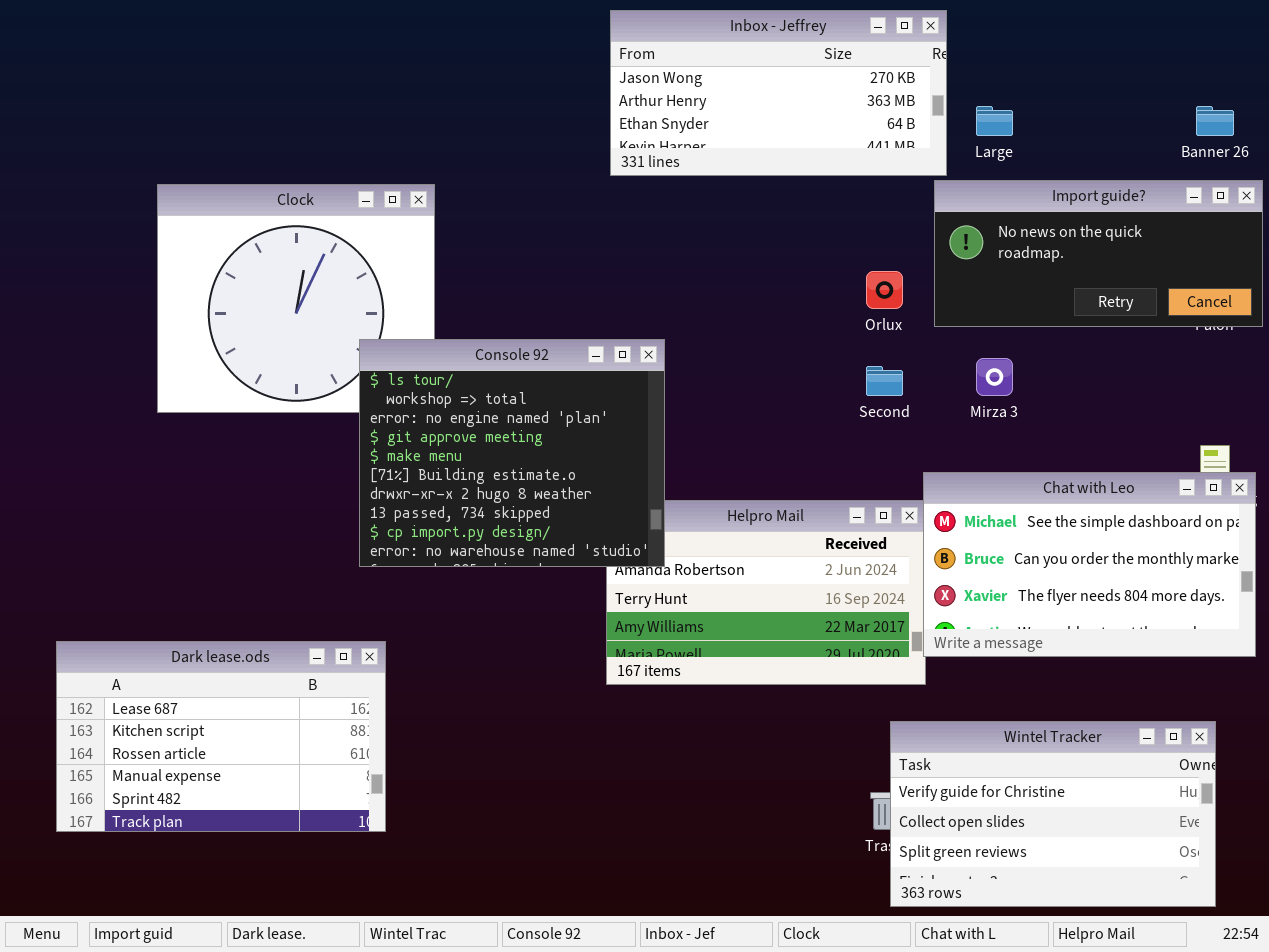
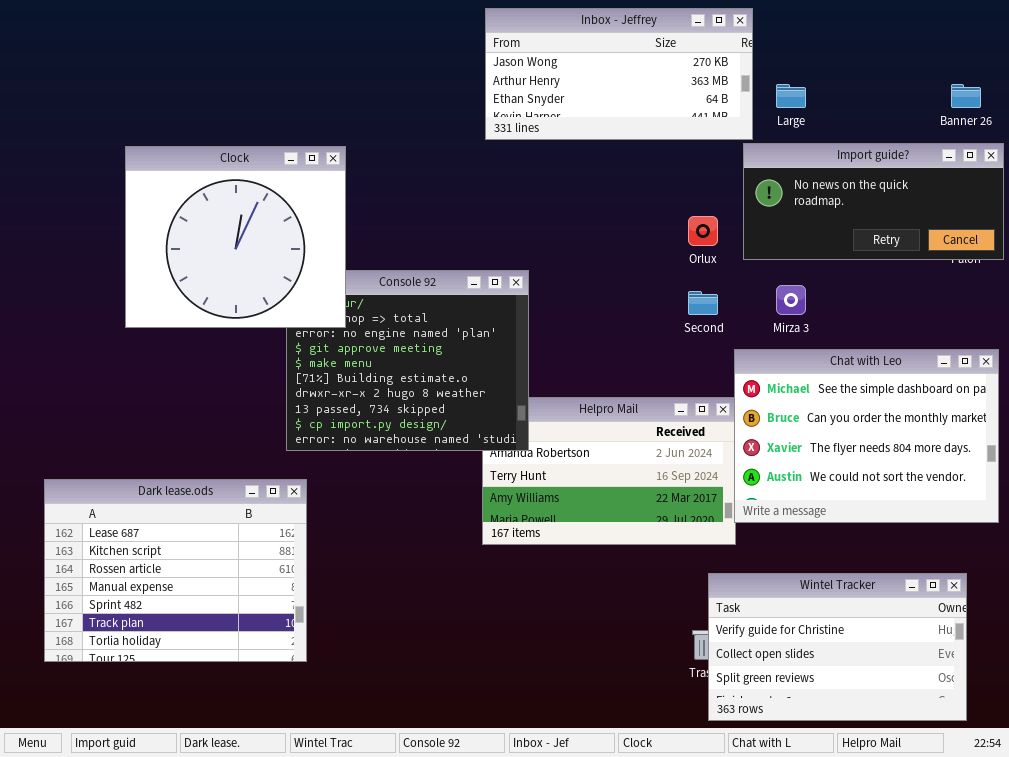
Clock: [157,184,435,413] -> [125,146,346,328], raised
Chat with Leo: [923,472,1256,657] -> [734,349,999,523], resized
Dark lease.ods: [56,641,386,832] -> [44,479,307,662], resized

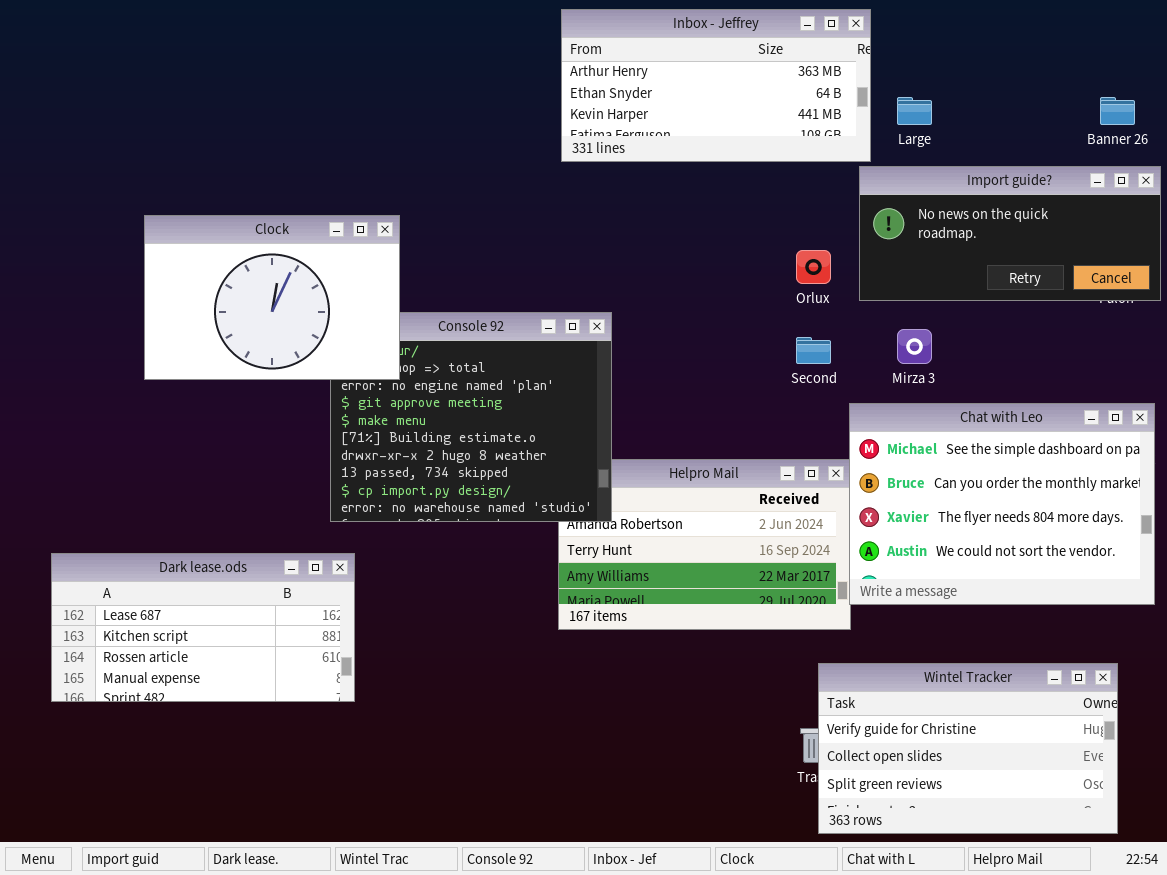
Inbox - Jeffrey: [485,8,753,140] -> [561,9,871,162], scrolled down 1 row
Clock: [125,146,346,328] -> [144,215,400,380], resized
Dark lease.ods: [44,479,307,662] -> [51,553,355,702], resized

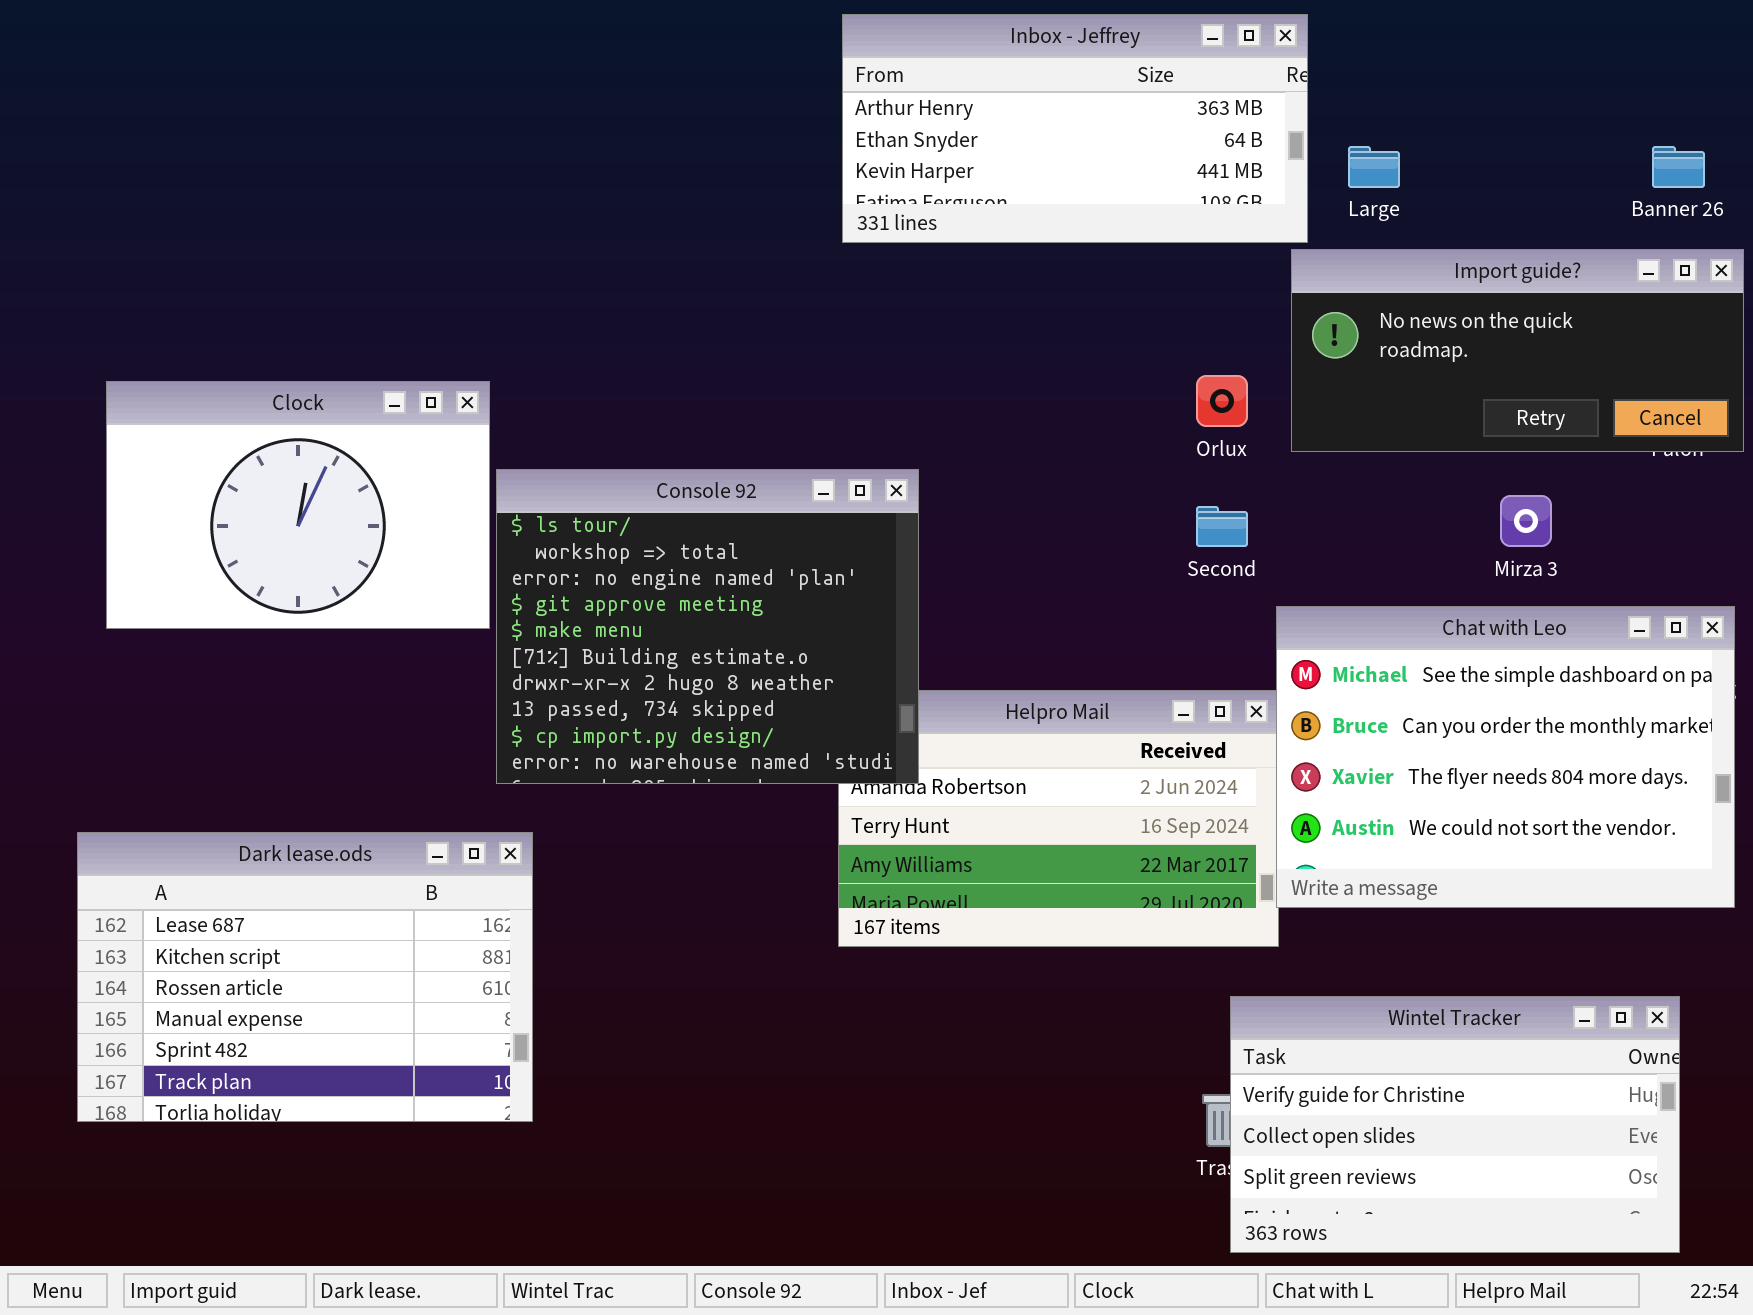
Clock: [144,215,400,380] -> [106,381,490,629], moved
Mirza 3: [897,329,932,364] -> [1500,495,1552,547], moved
Dark lease.ods: [51,553,355,702] -> [77,832,533,1122], resized

